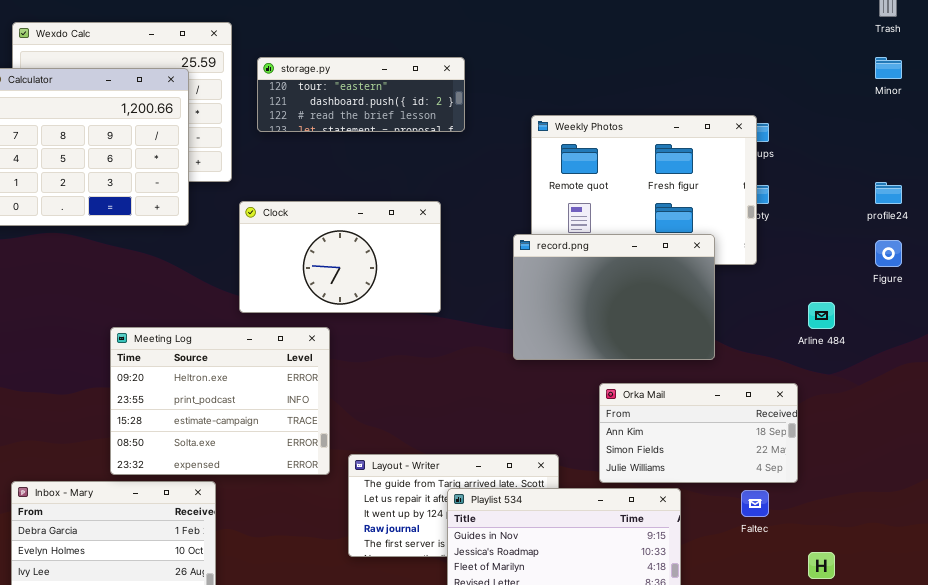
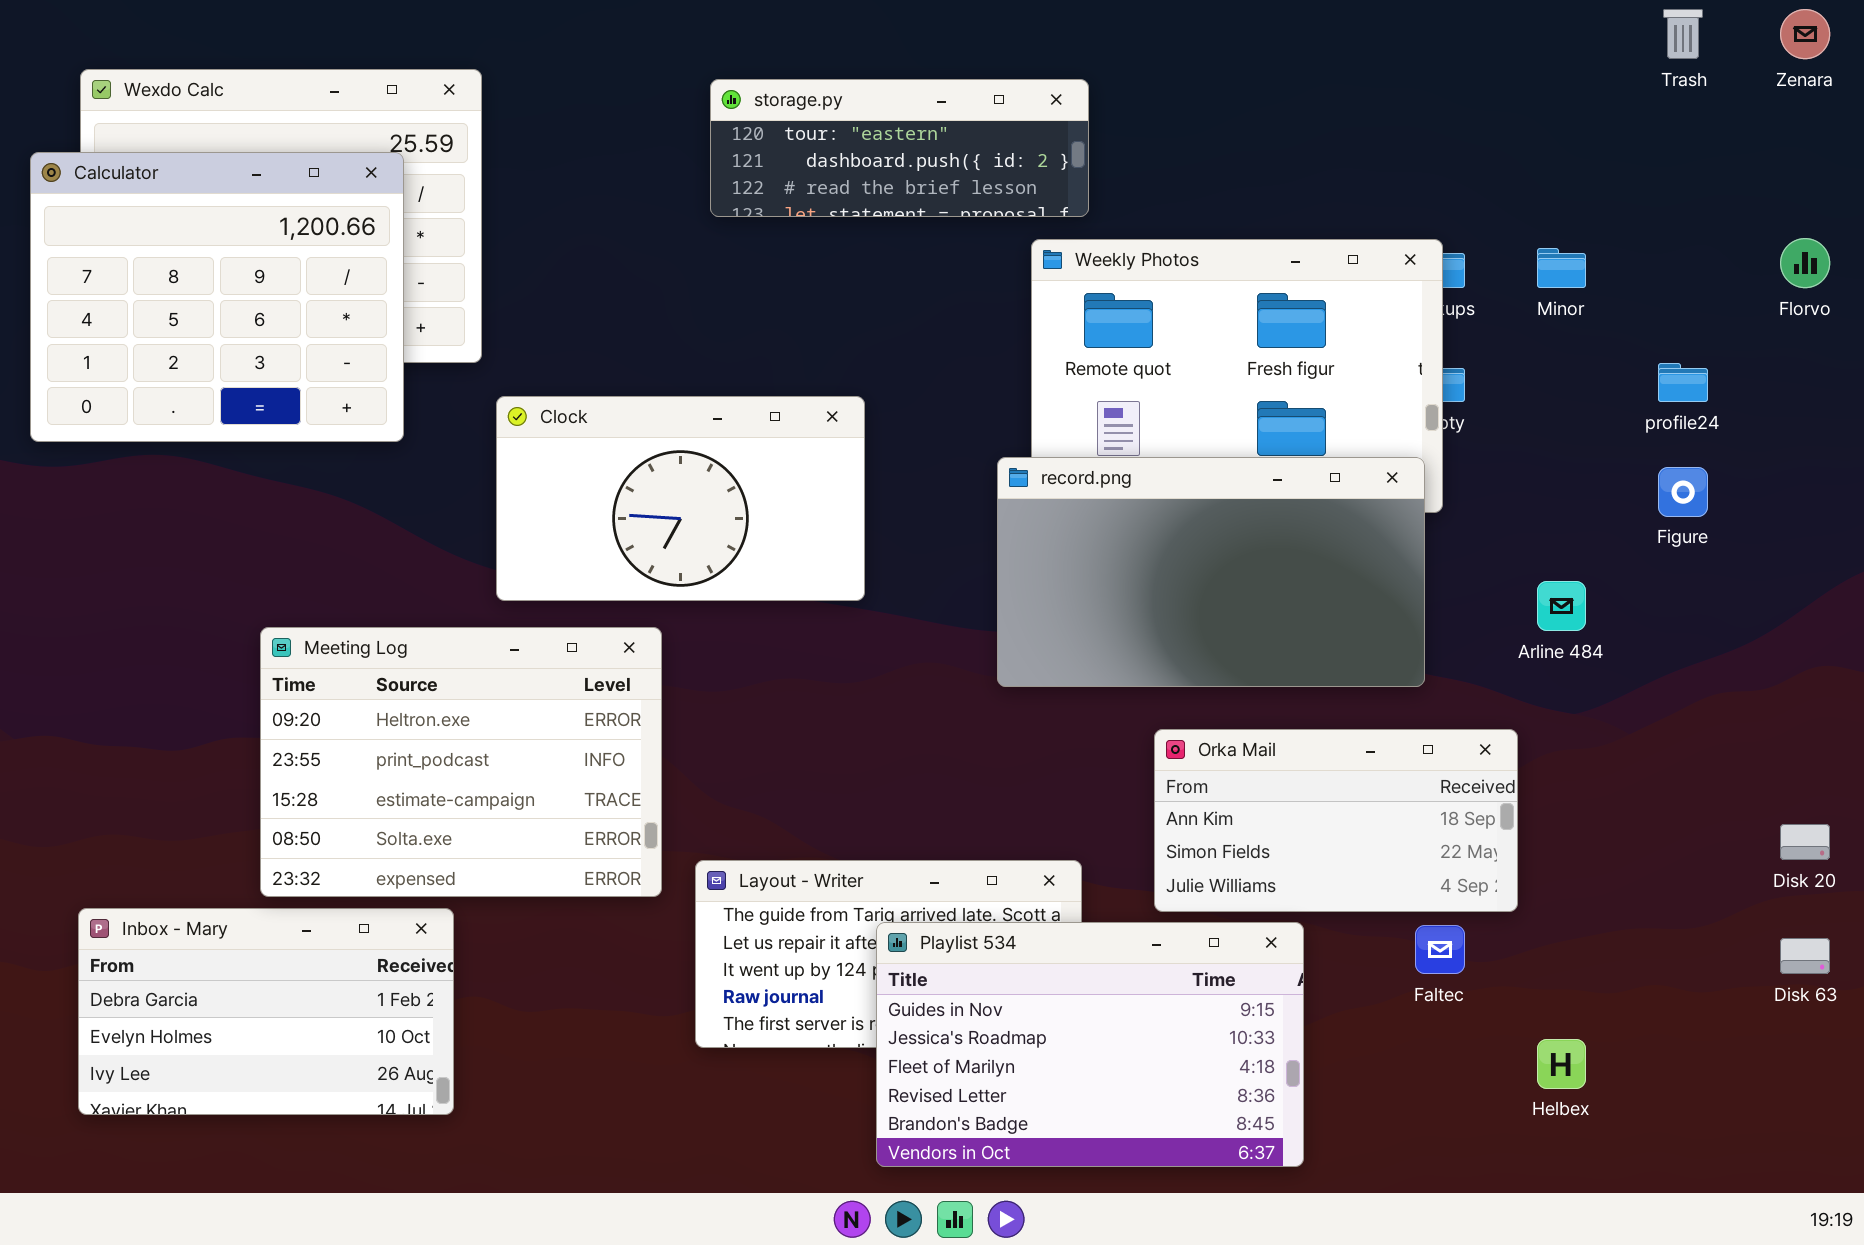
storage.py: [257,57,465,132] -> [710,79,1089,217], moved
Minor: [875,57,902,79] -> [1537,248,1586,288], moved
record.png: [513,234,715,360] -> [997,457,1425,687], resized

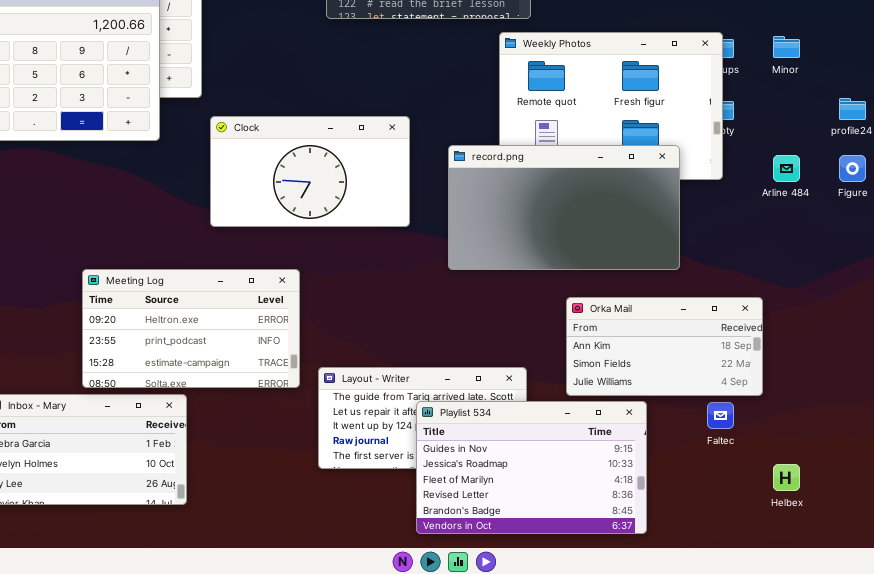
record.png: [997,457,1425,687] -> [448,145,680,270], moved
Arline 484: [1537,581,1586,631] -> [773,155,800,182], moved
Meeting Log: [260,627,662,897] -> [82,269,300,388], resized

